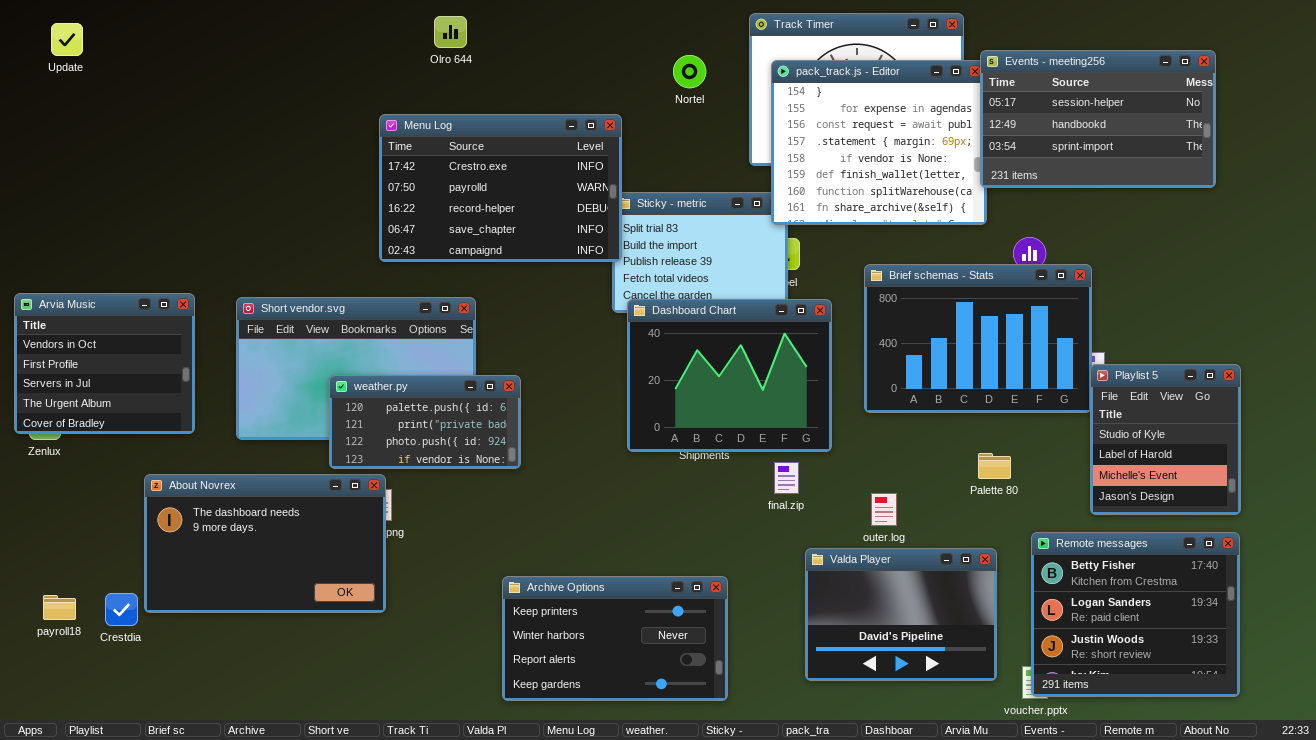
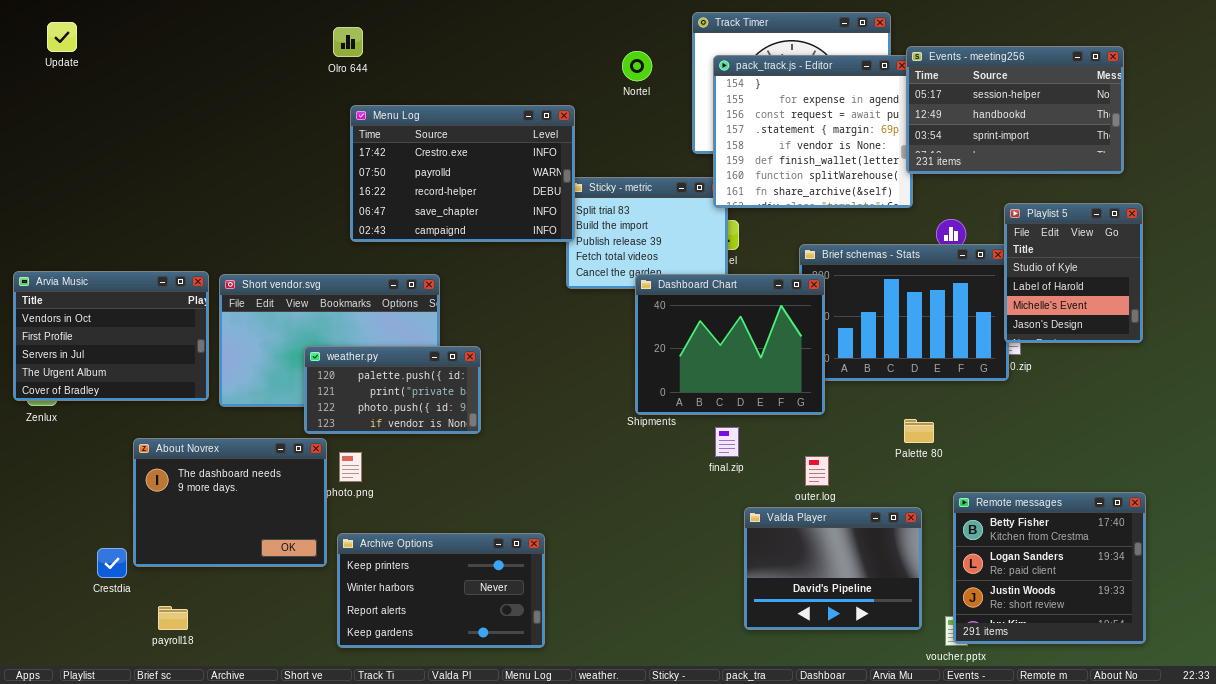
Olro 644: [434,16,467,48] -> [333,27,363,57], moved
Arvia Music: [14,293,195,434] -> [13,271,209,401], resized
Dashboard Chart: [627,299,832,452] -> [635,274,825,415], moved
Playlist 5: [1090,364,1241,515] -> [1004,203,1143,343], moved
About Novrex: [144,474,386,613] -> [133,438,327,567], resized
Archive Options: [502,576,728,701] -> [337,533,545,648], moved
payroll18: [43,595,76,620] -> [158,606,188,630], moved

